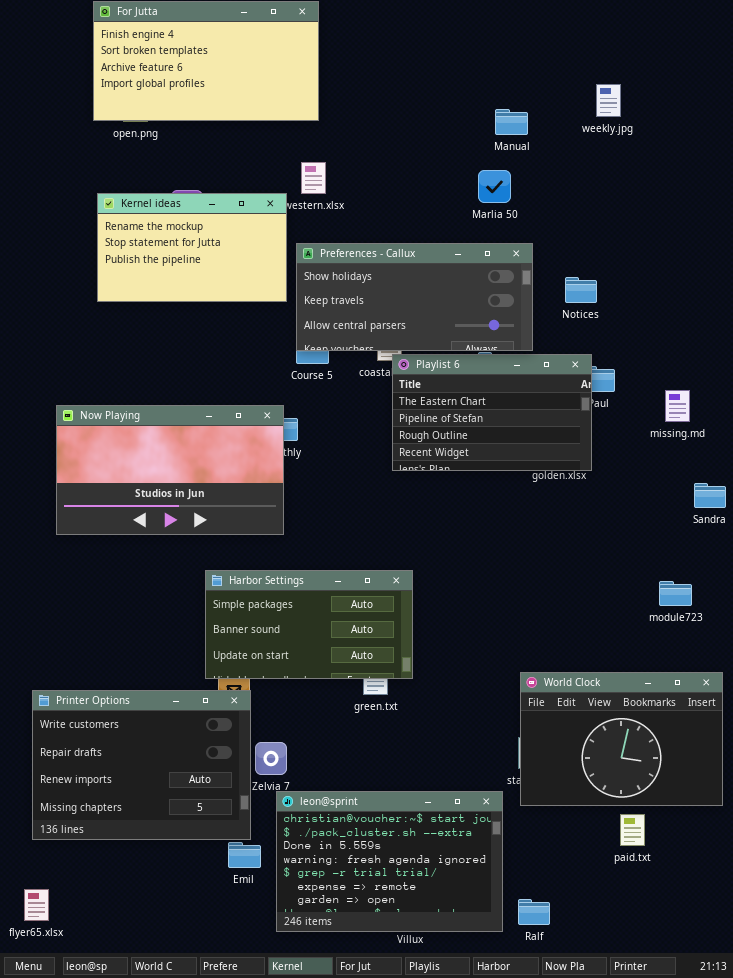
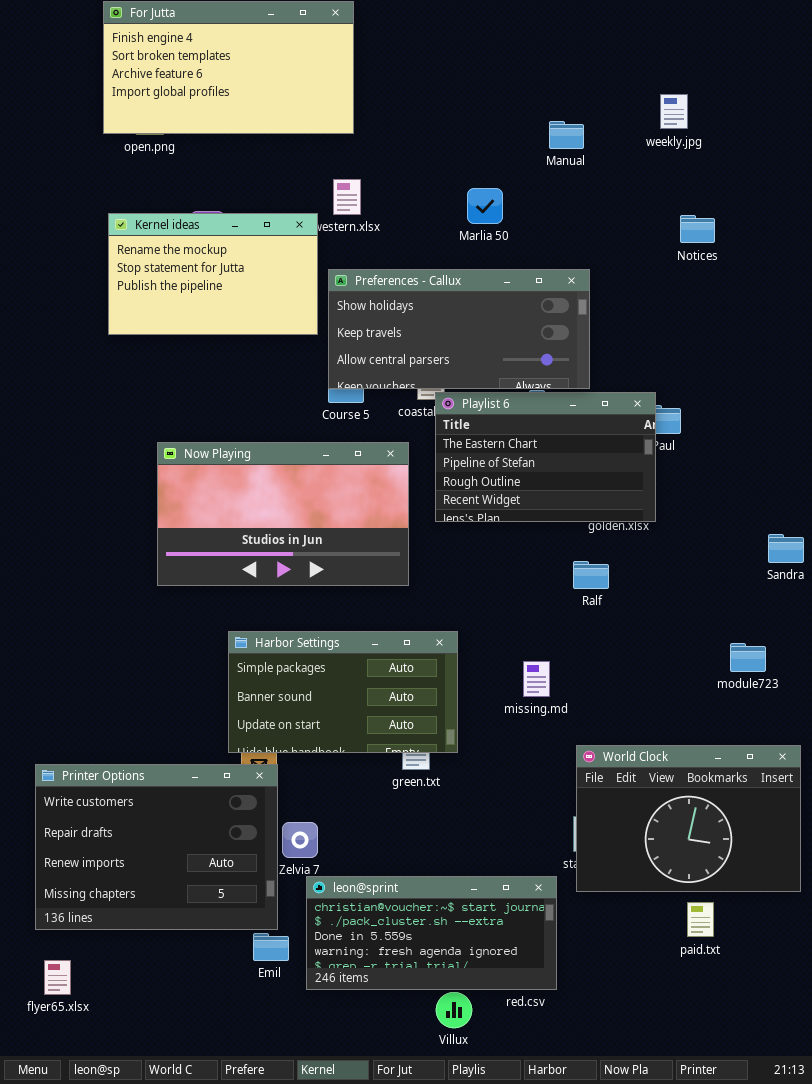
Marlia 50: [478,170,511,203] -> [467,188,503,224], moved
Notices: [565,277,597,303] -> [680,215,715,243], moved
missing.md: [665,390,690,422] -> [523,661,550,697], moved
Now Playing: [56,405,284,535] -> [157,442,409,586], moved
leon@sprint: [276,791,503,932] -> [306,876,557,990], resized
flyer65.xlsx: [24,889,49,921] -> [44,960,71,995], moved
Ralf: [518,899,550,925] -> [573,561,609,589], moved

